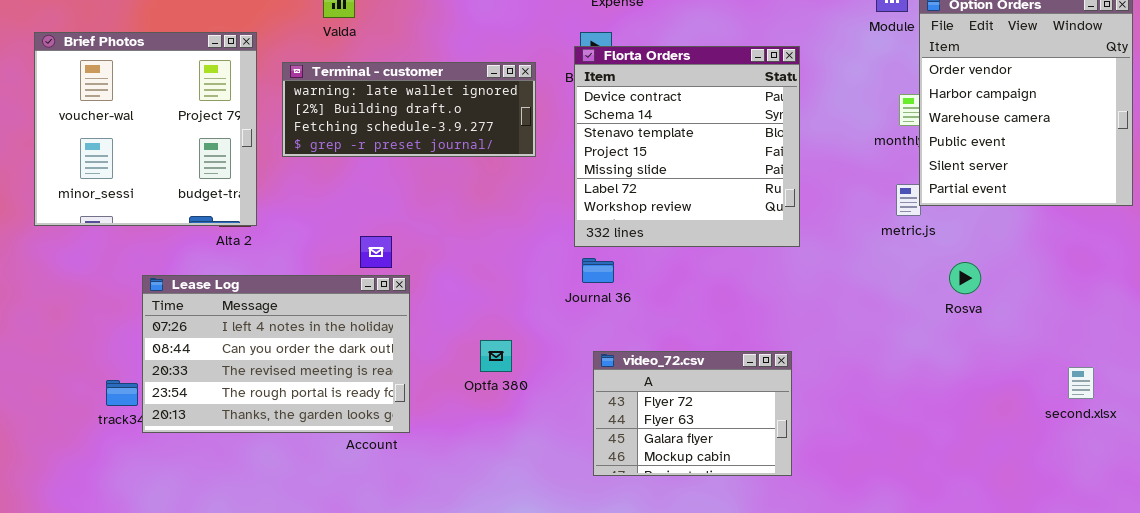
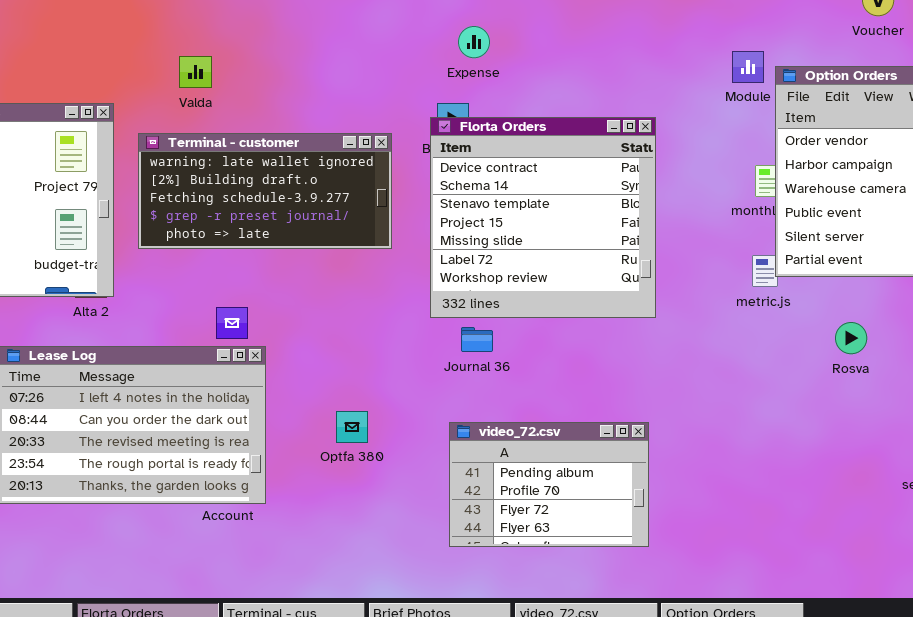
Terminal - customer: [282,62,536,157] -> [138,133,392,249], resized
Journal 36: [582,258,614,283] -> [461,327,493,352], moved
Rosva: [949,262,981,294] -> [835,322,867,354], moved
video_72.csv: [593,351,792,476] -> [449,422,649,547], scrolled up 2 rows

